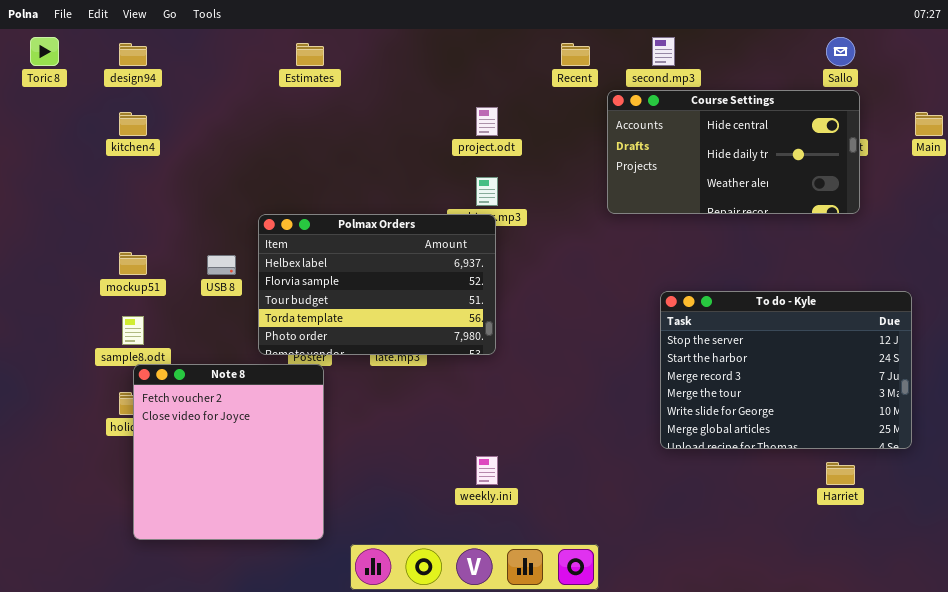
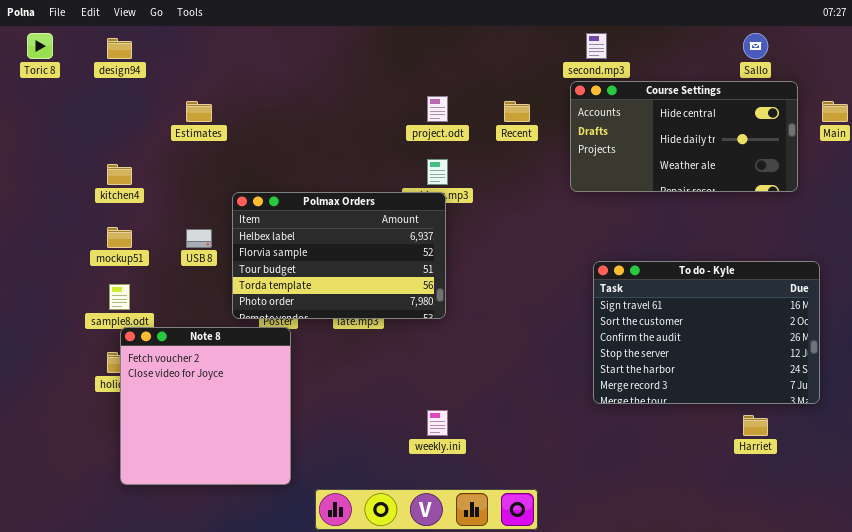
Estimates: [296,43,324,66] -> [186,101,212,122], moved
Recent: [561,43,590,66] -> [504,101,530,122], moved
Course Settings: [607,90,860,214] -> [570,81,798,192], moved
kitchen4: [119,112,147,136] -> [107,164,132,185], moved
To do - Kyle: [660,291,912,449] -> [593,261,820,404], scrolled up 3 rows

